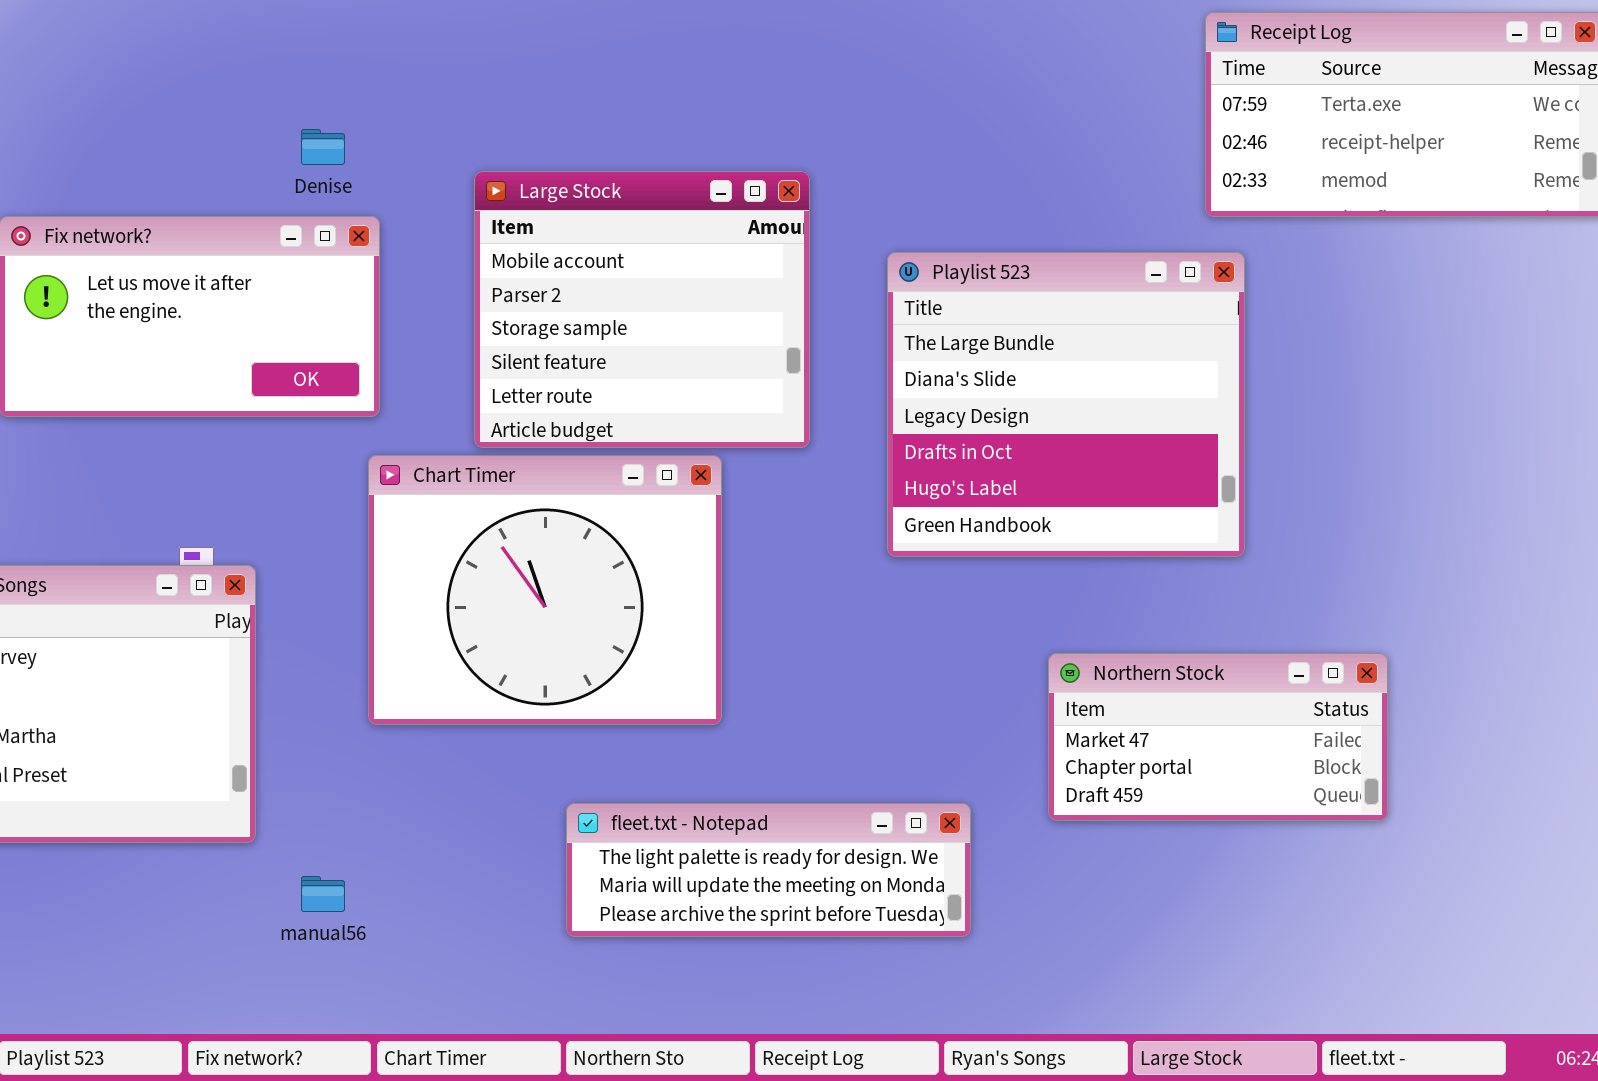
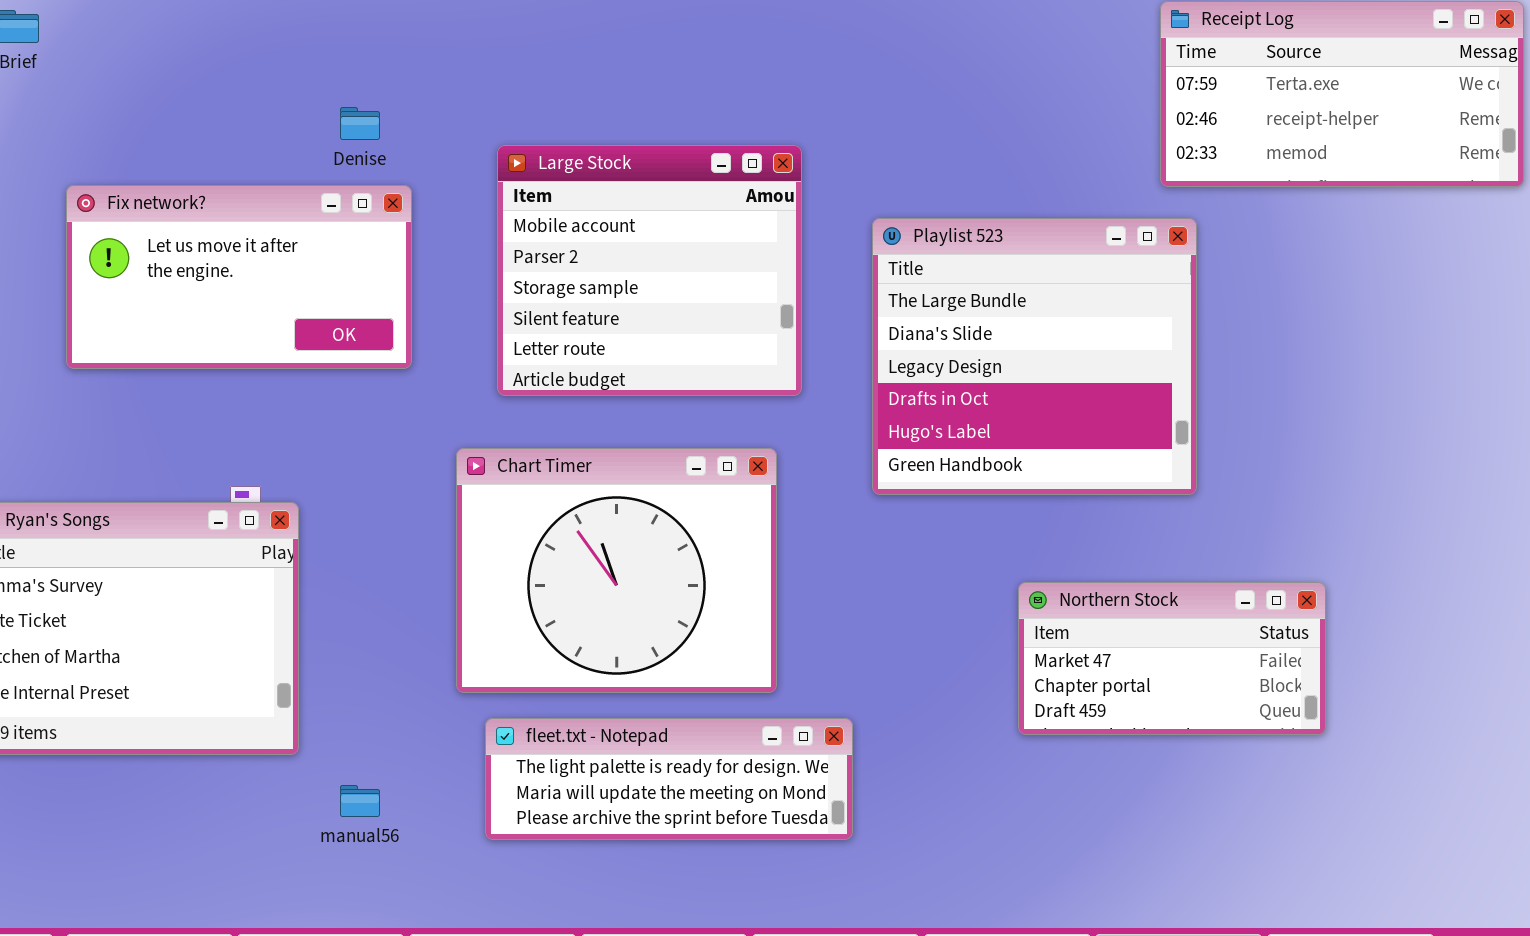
Chart Timer: [368,455,722,725] -> [456,448,777,693], moved
fleet.txt - Notepad: [566,803,971,937] -> [485,718,853,840], moved

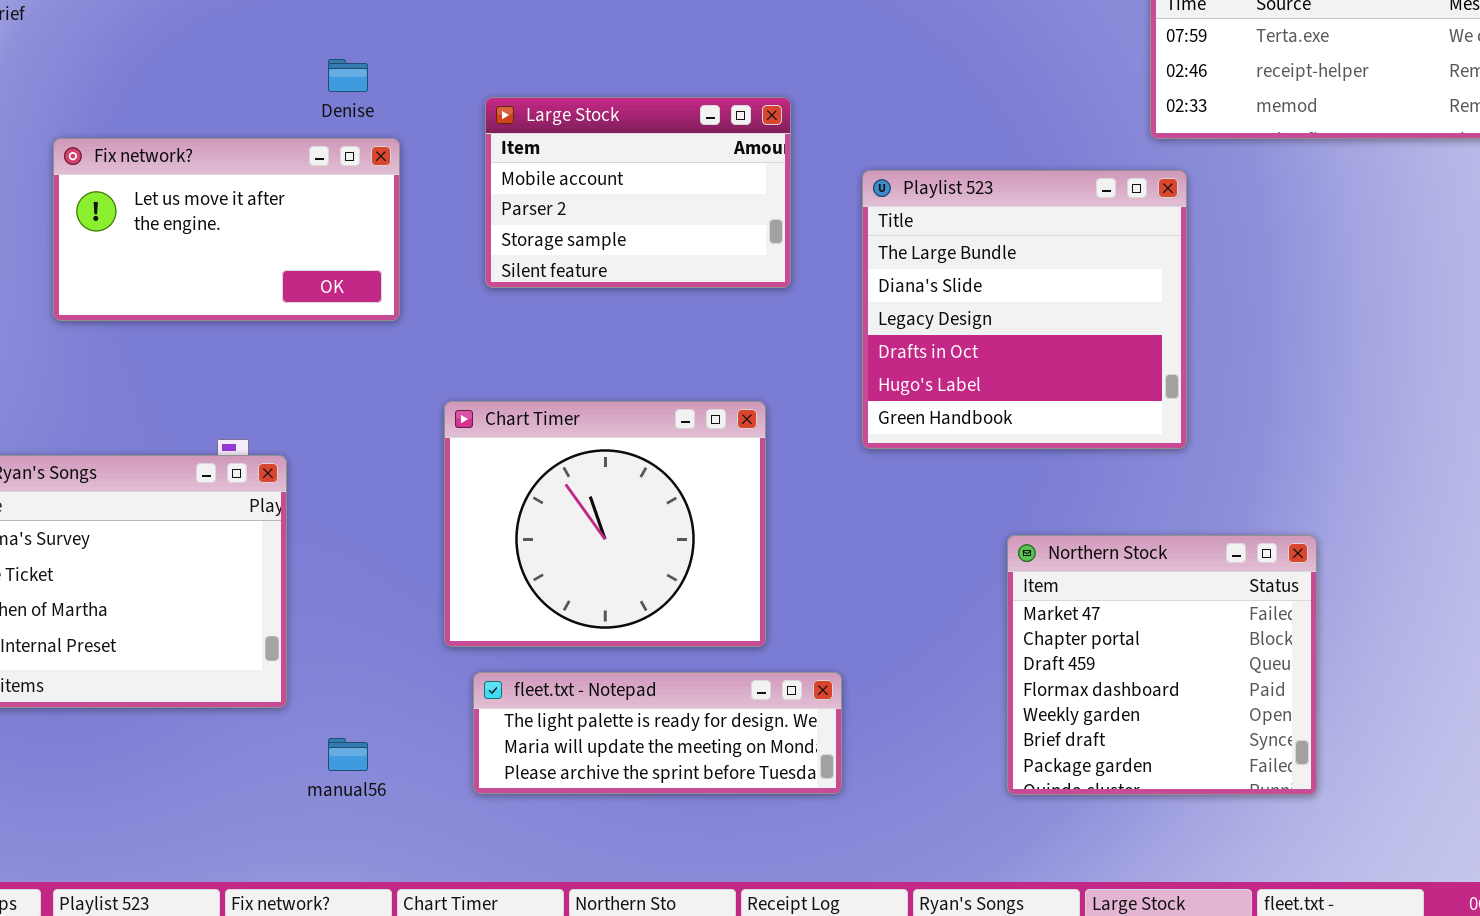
Large Stock: [497,145,802,396] -> [485,97,791,288], resized
Northern Stock: [1018,582,1326,735] -> [1007,535,1317,795], resized

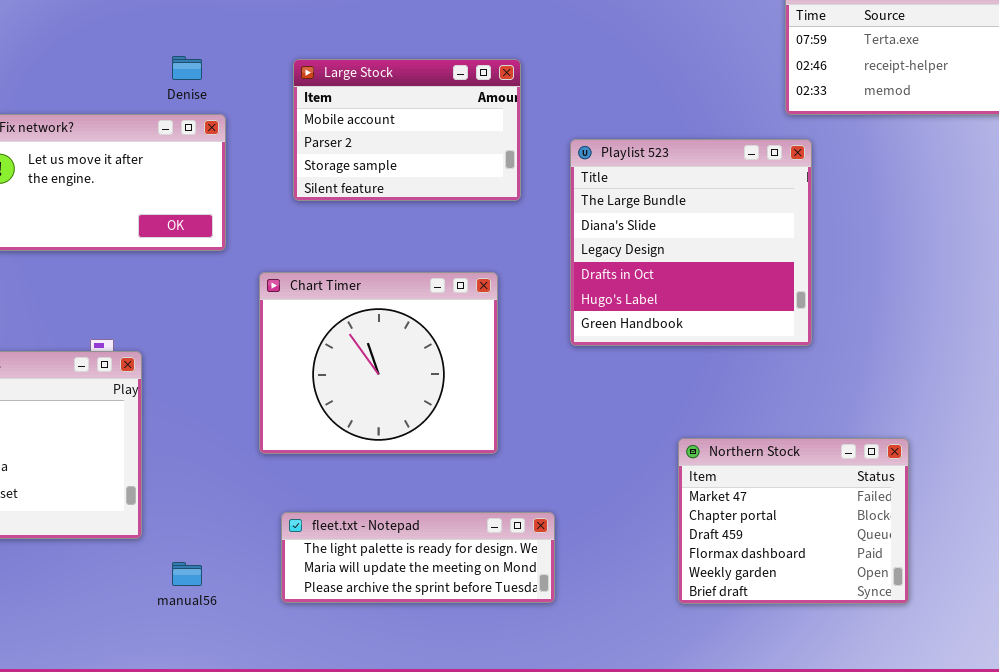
Large Stock: [485,97,791,288] -> [293,59,521,201], moved
Chart Timer: [444,401,766,647] -> [259,272,498,454], moved
Northern Stock: [1007,535,1317,795] -> [678,438,909,604], resized

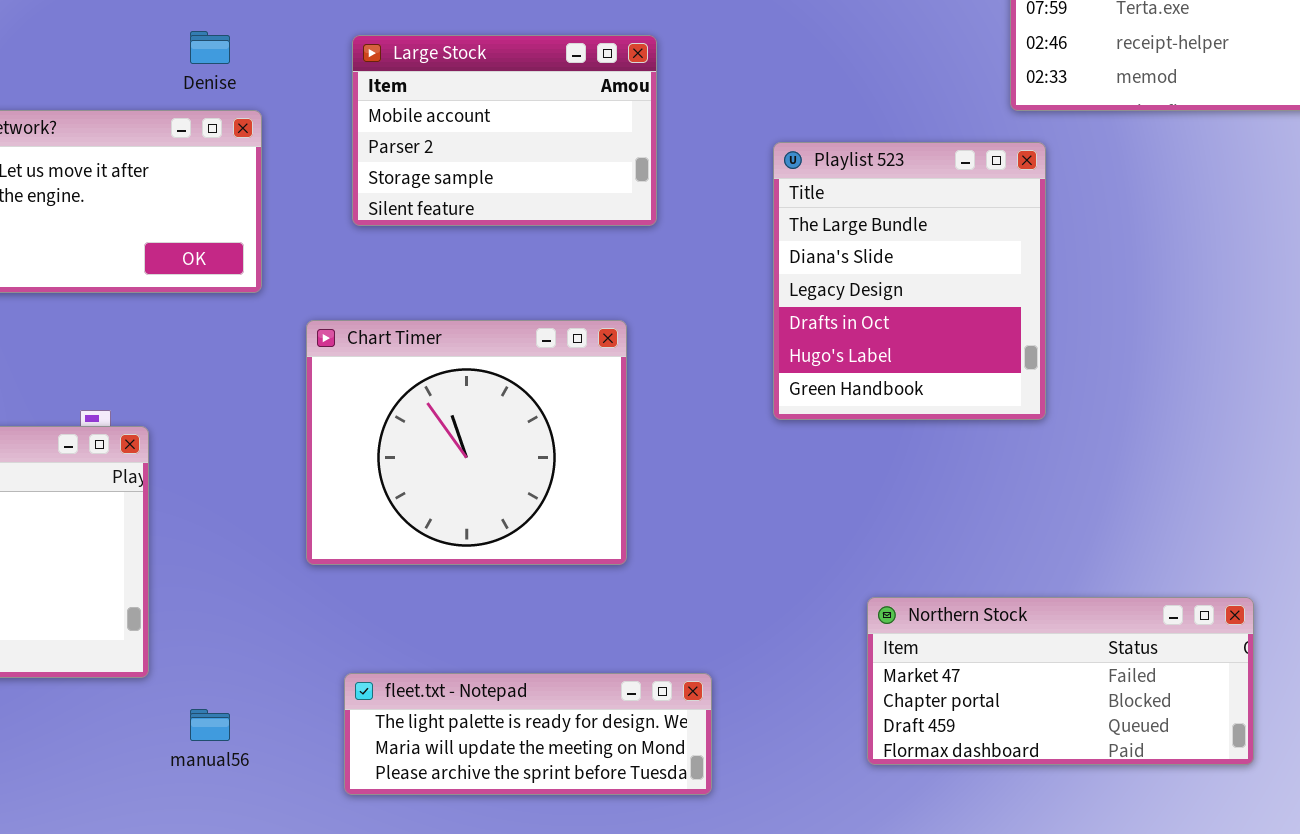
Playlist 523: [570,139,812,346] -> [773,142,1046,420], resized
Northern Stock: [678,438,909,604] -> [867,597,1254,765], resized
fleet.txt - Notepad: [281,512,555,603] -> [344,673,712,795], moved

